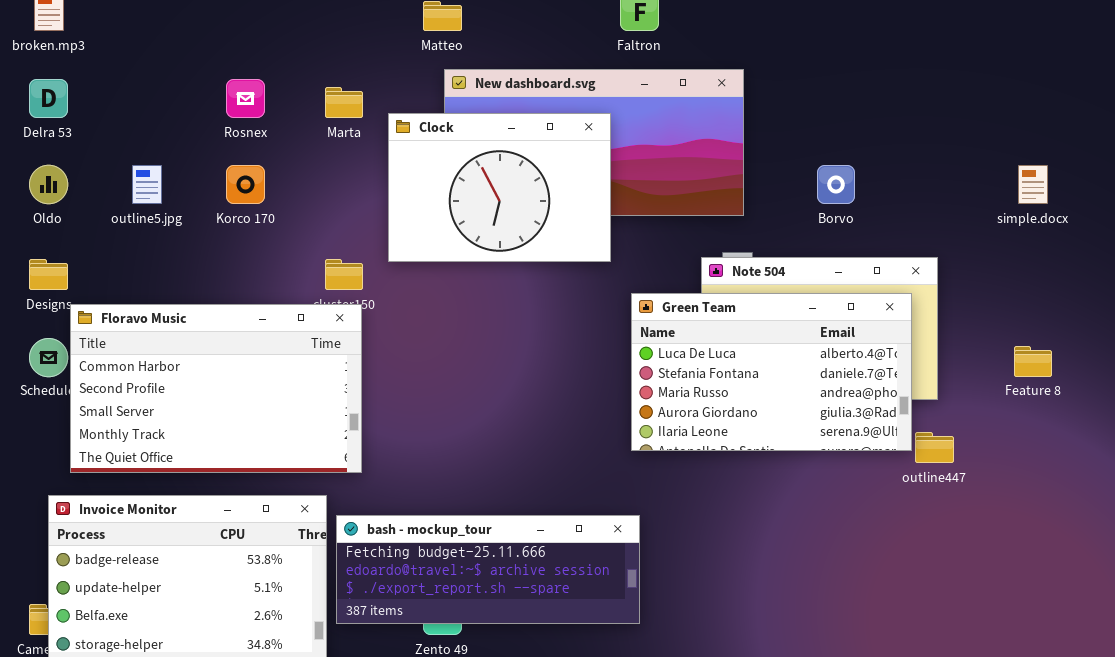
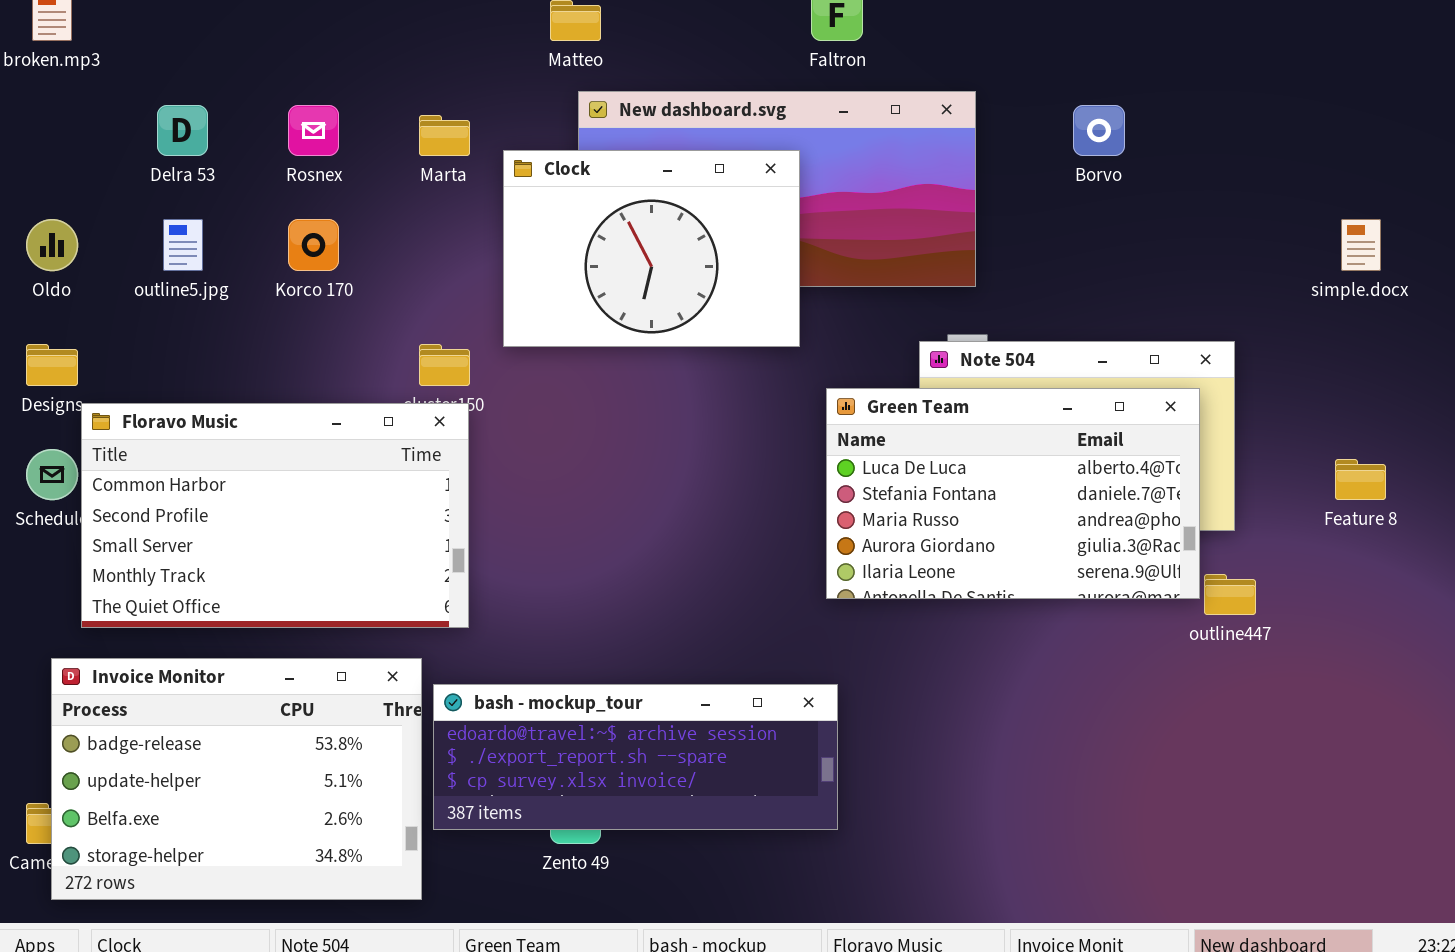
Delra 53: [29,79,68,118] -> [157,105,208,156], moved
Borvo: [817,165,855,204] -> [1073,105,1125,156], moved
bash - mockup_tour: [336,515,640,624] -> [433,684,838,830], scrolled down 1 row

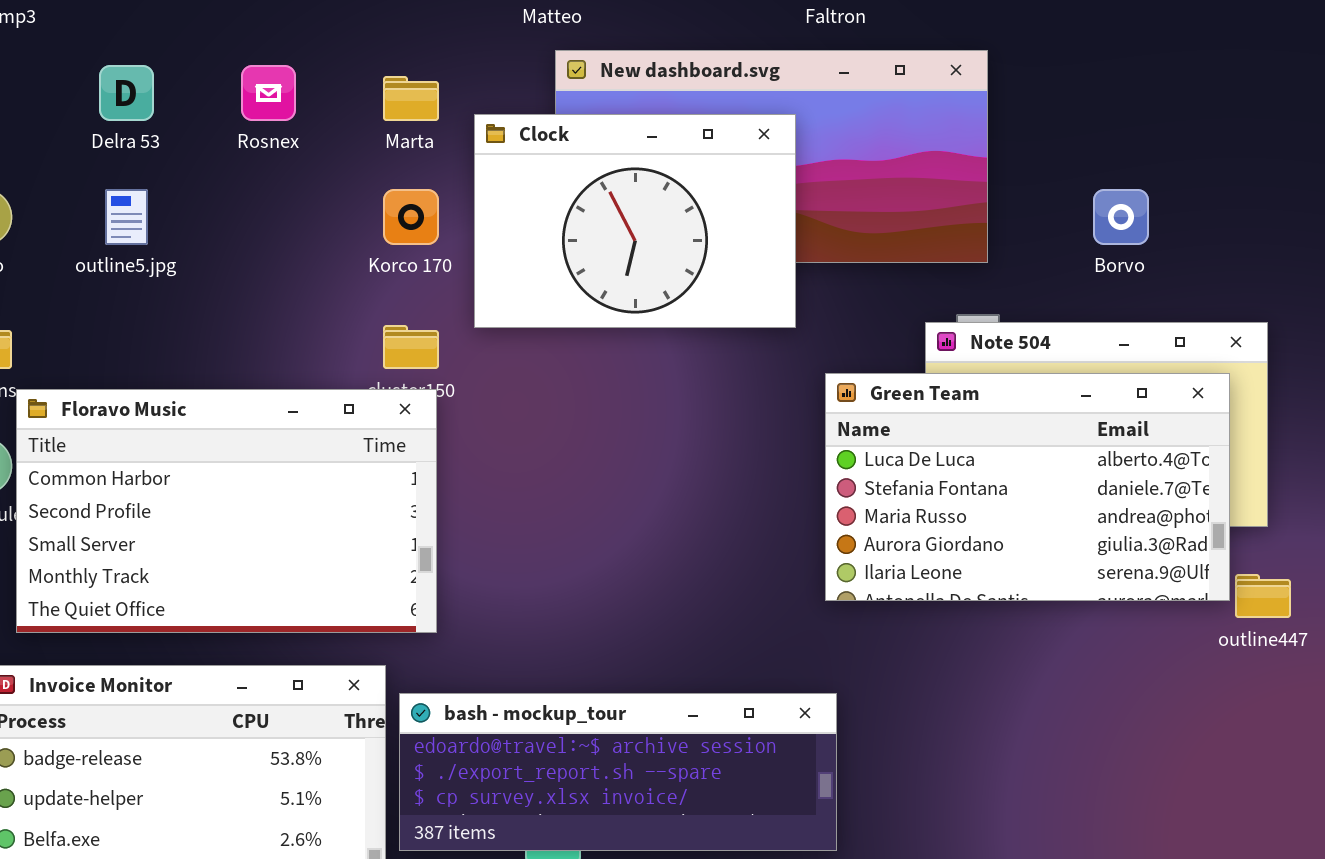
Borvo: [1073,105,1125,156] -> [1093,189,1149,245], moved
Korco 170: [288,219,339,271] -> [383,189,439,245], moved

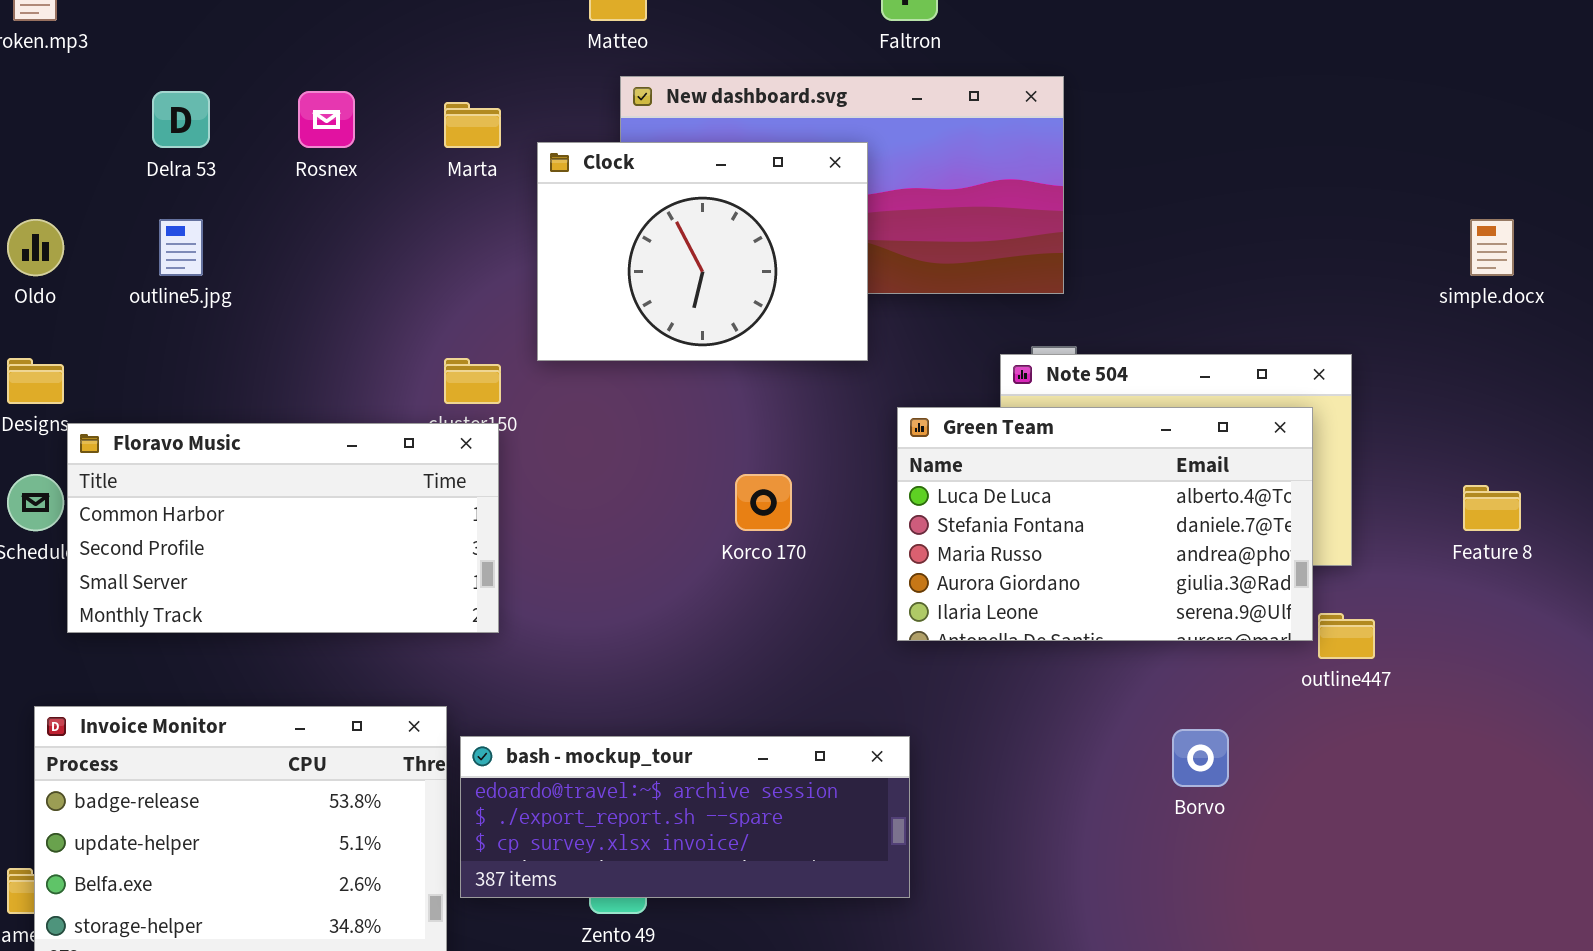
Korco 170: [383,189,439,245] -> [735,474,792,531], moved
Borvo: [1093,189,1149,245] -> [1172,729,1229,787], moved
Floravo Music: [16,389,437,633] -> [67,423,499,633], resized

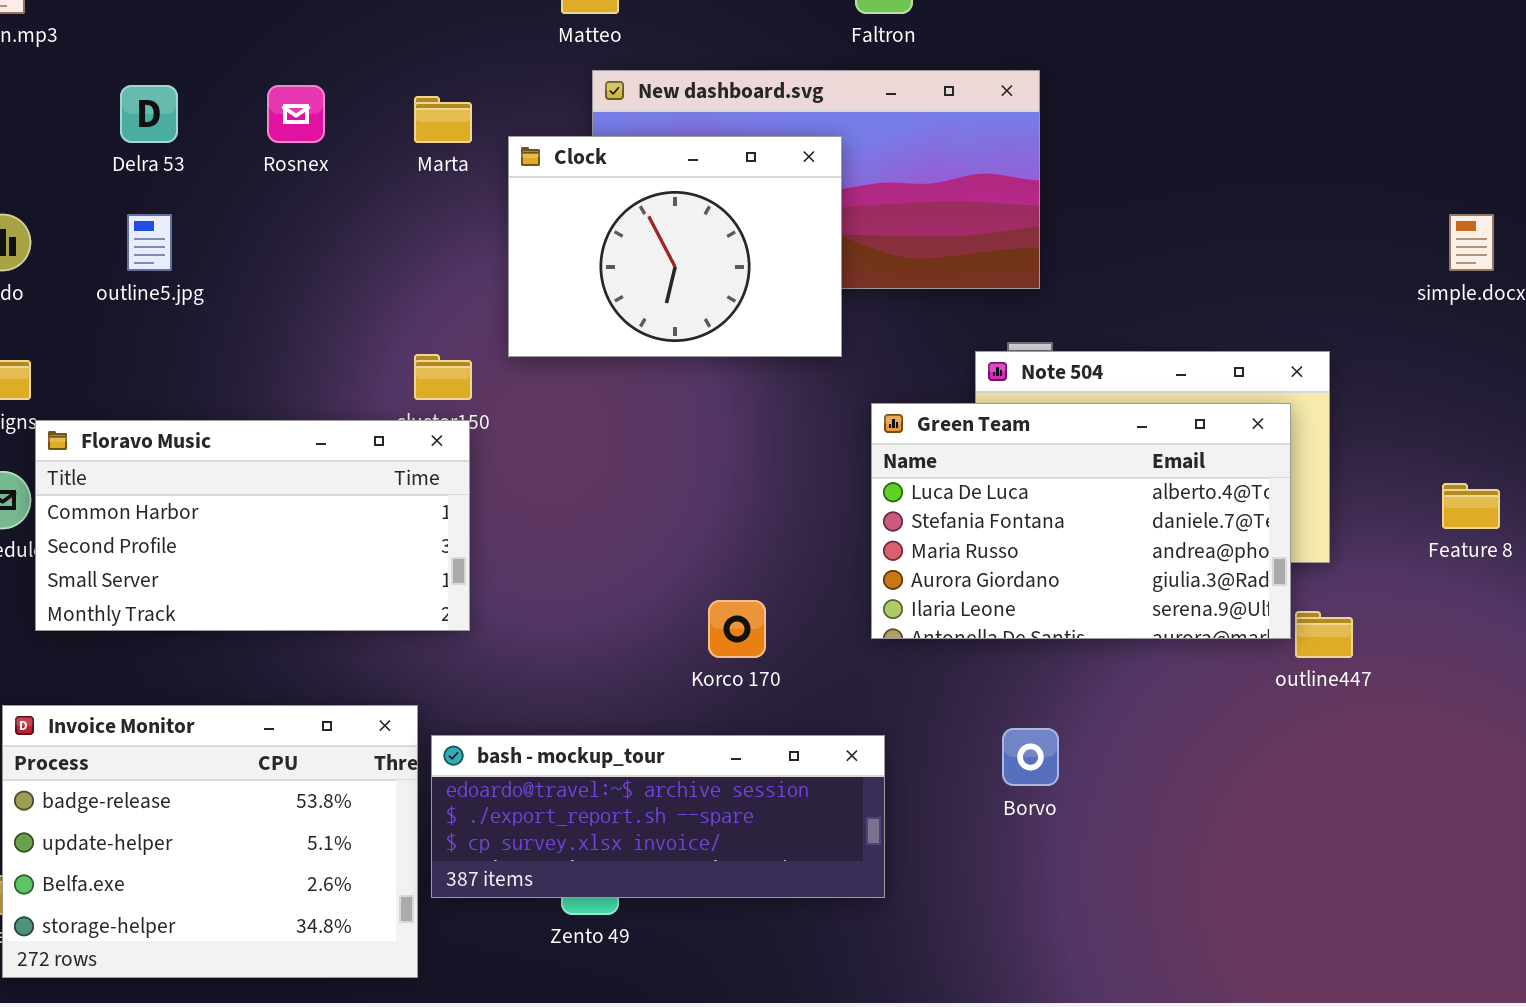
Korco 170: [735,474,792,531] -> [708,600,766,658], moved
Borvo: [1172,729,1229,787] -> [1002,728,1059,786], moved

